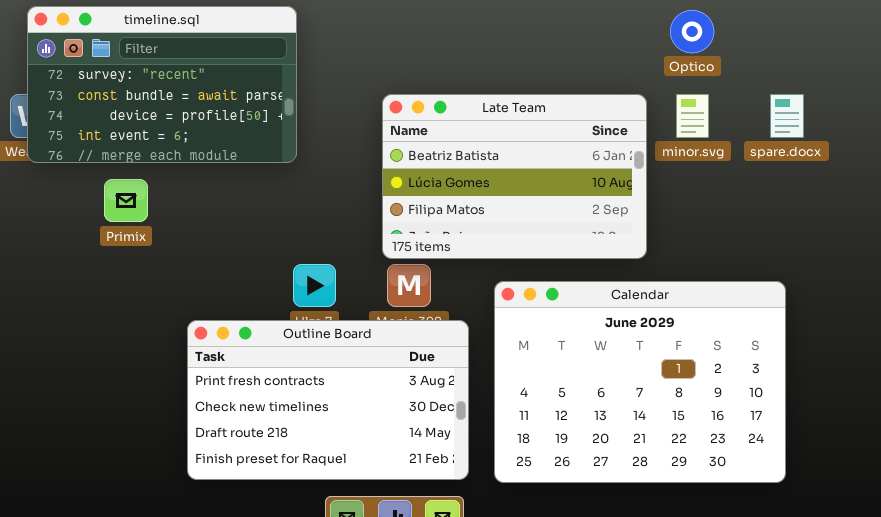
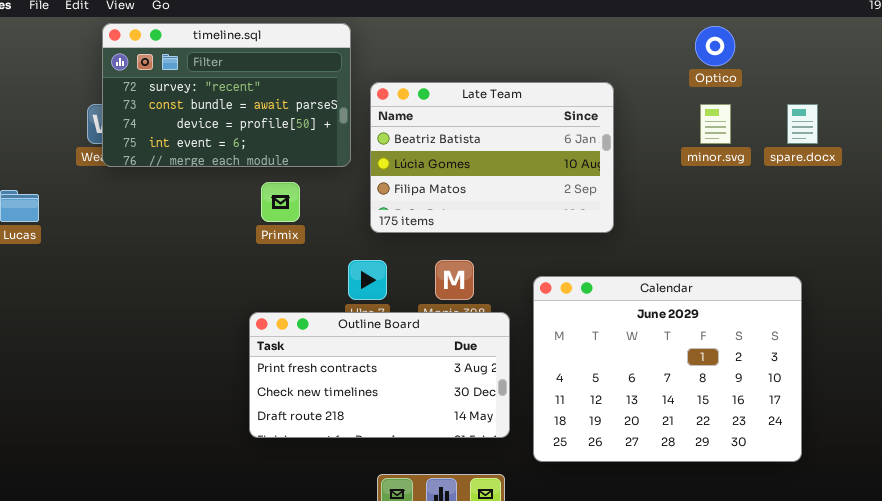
Late Team: [382,94,647,259] -> [370,82,614,233], moved
Primix: [104,179,148,222] -> [261,182,300,222], moved
Outline Board: [187,320,469,480] -> [249,312,510,438], resized

